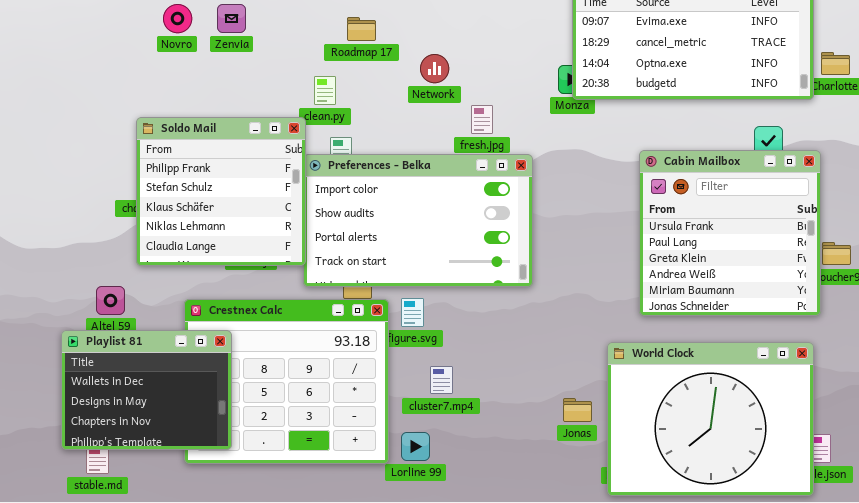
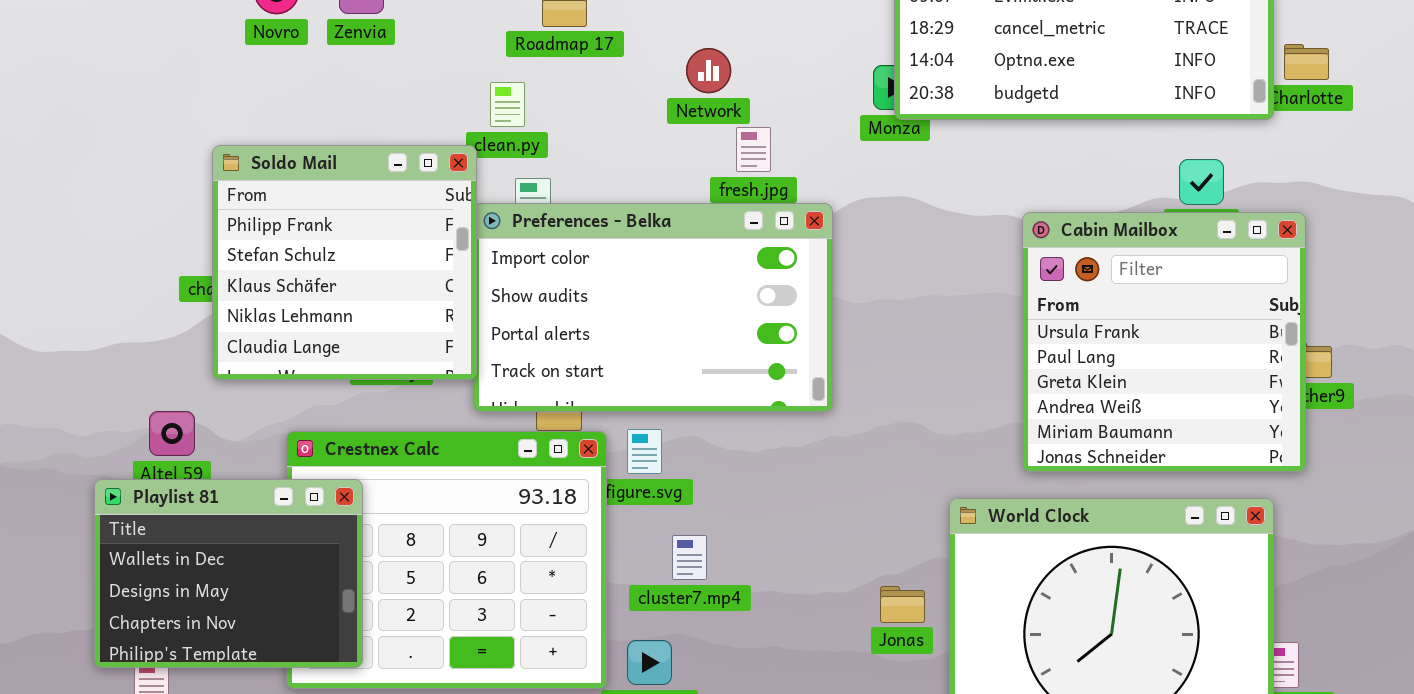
Network: [420,54,449,83] -> [686,48,731,93], moved
Cabin Mailbox: [639,150,821,316] -> [1022,212,1306,472], moved

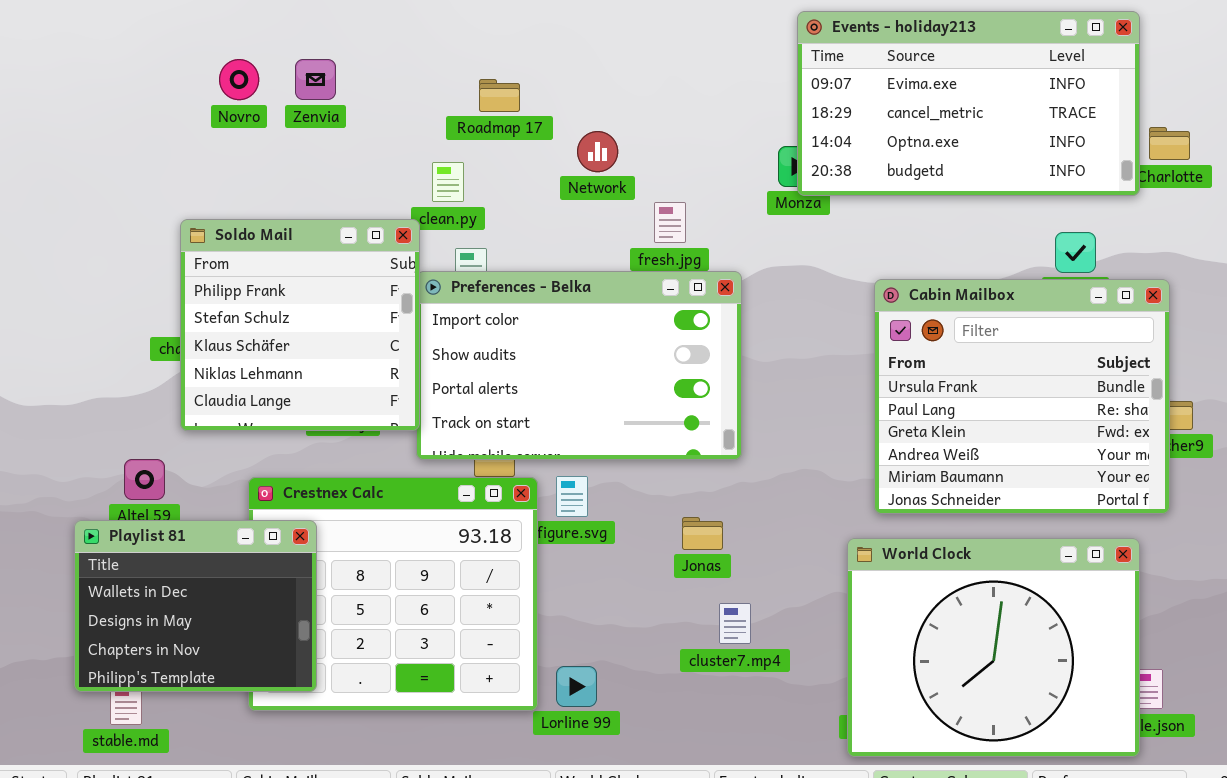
Network: [686,48,731,93] -> [577,131,618,172], moved
Cabin Mailbox: [1022,212,1306,472] -> [874,279,1170,514], resized
cluster7.mp4: [672,535,707,580] -> [719,603,751,644], moved
Jonas: [880,586,925,623] -> [682,517,723,550], moved

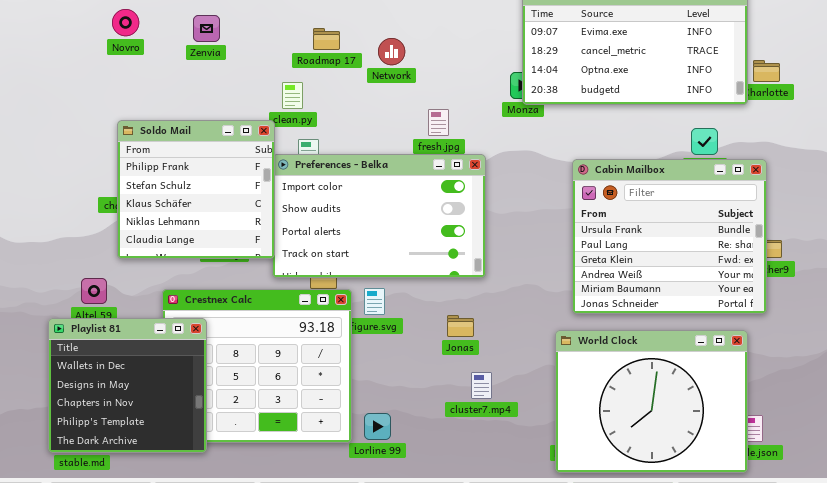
Novro: [219,59,259,100] -> [112,9,139,36], moved
Network: [577,131,618,172] -> [378,38,405,65], moved
Playlist 81: [74,520,317,692] -> [48,318,207,453], resized

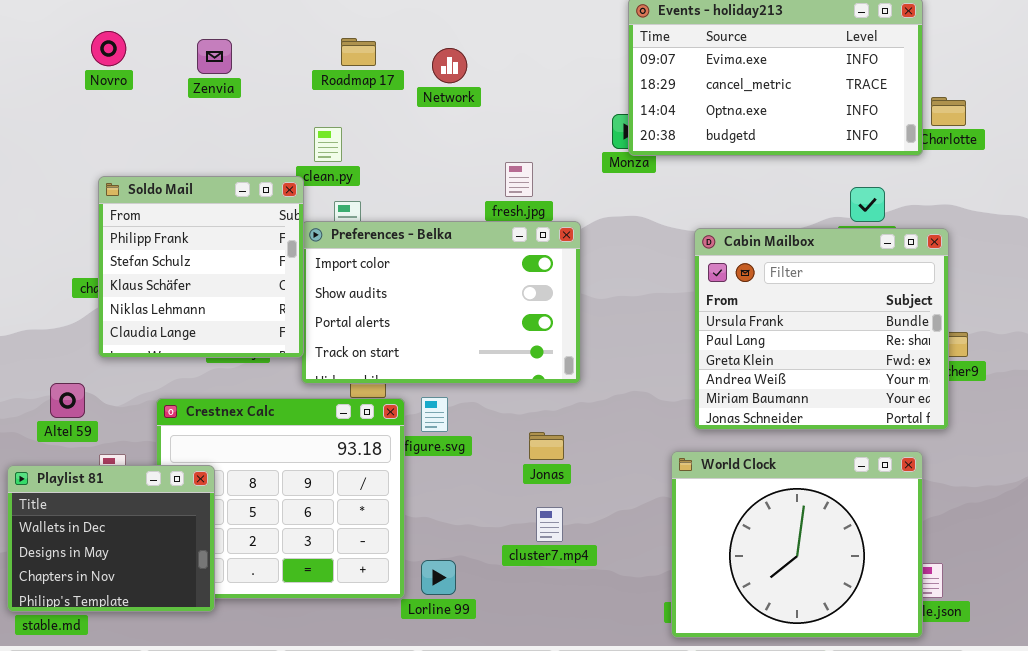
Roadmap 17: [313,28,340,50] -> [341,38,376,66], moved
Network: [378,38,405,65] -> [432,48,467,83], moved
Playlist 81: [48,318,207,453] -> [7,465,215,612], resized
cluster7.mp4: [471,372,492,399] -> [536,507,563,542], moved

